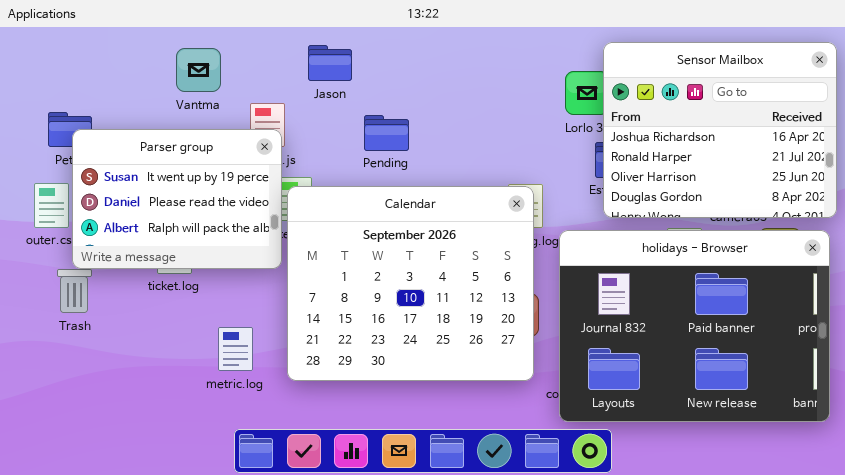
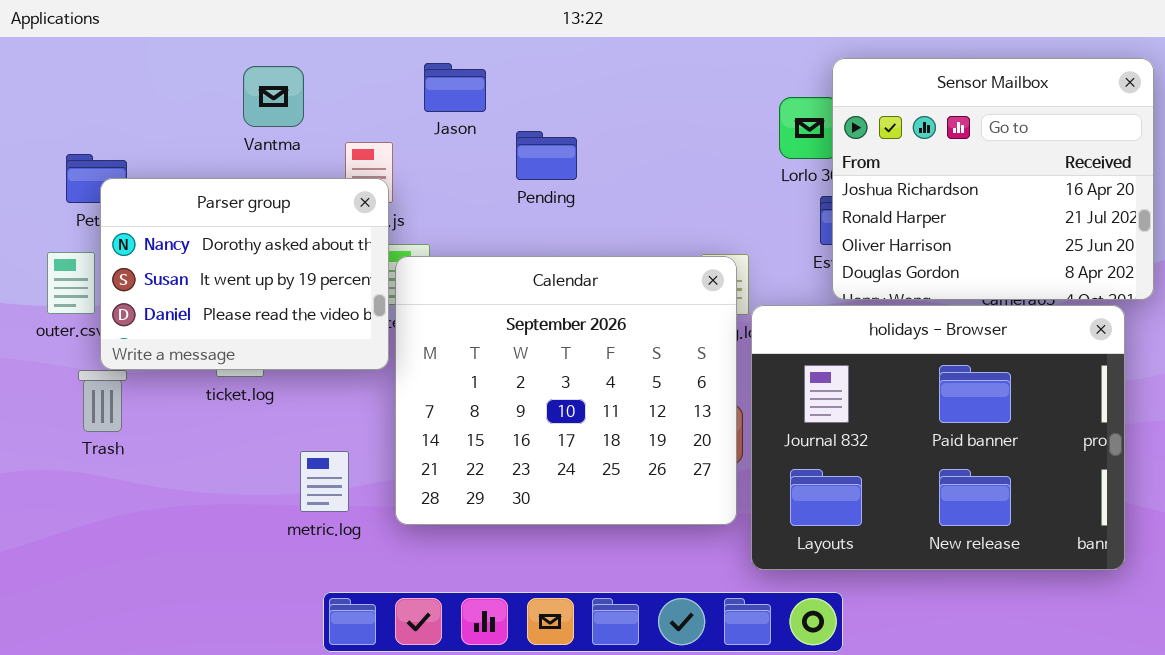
Pending: [364,115,409,151] -> [516,131,577,180], moved
Parser group: [72,129,282,269] -> [100,178,389,370], scrolled up 1 row
holidays - Browser: [559,230,830,422] -> [751,305,1125,570], moved

